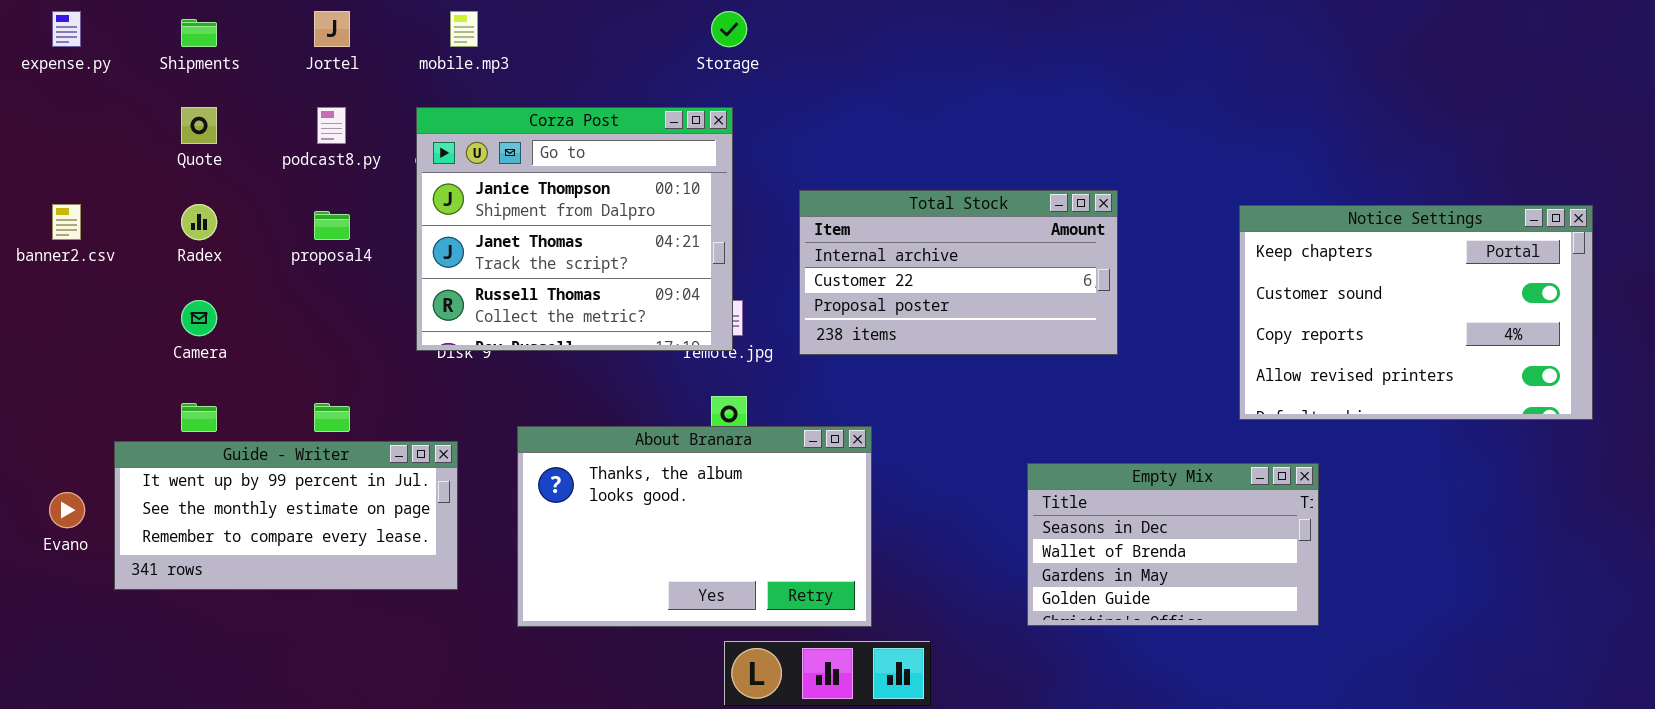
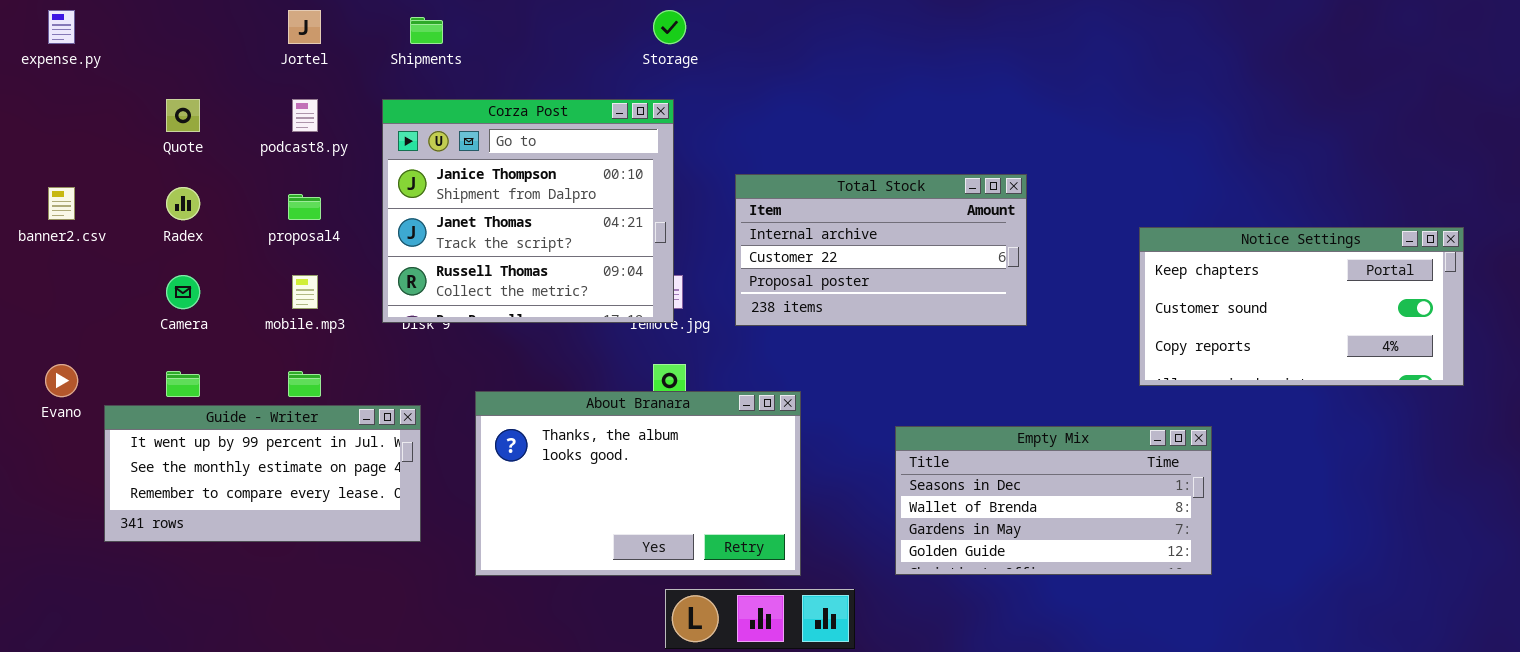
mobile.mp3: [450,11,478,47] -> [292,275,318,309], moved
Shipments: [181,19,217,47] -> [410,17,443,44], moved
Notice Settings: [1239,205,1593,420] -> [1139,227,1464,386], resized
Empty Mix: [1027,463,1319,626] -> [895,426,1212,575], resized
Evano: [49,492,85,528] -> [45,364,78,397], moved

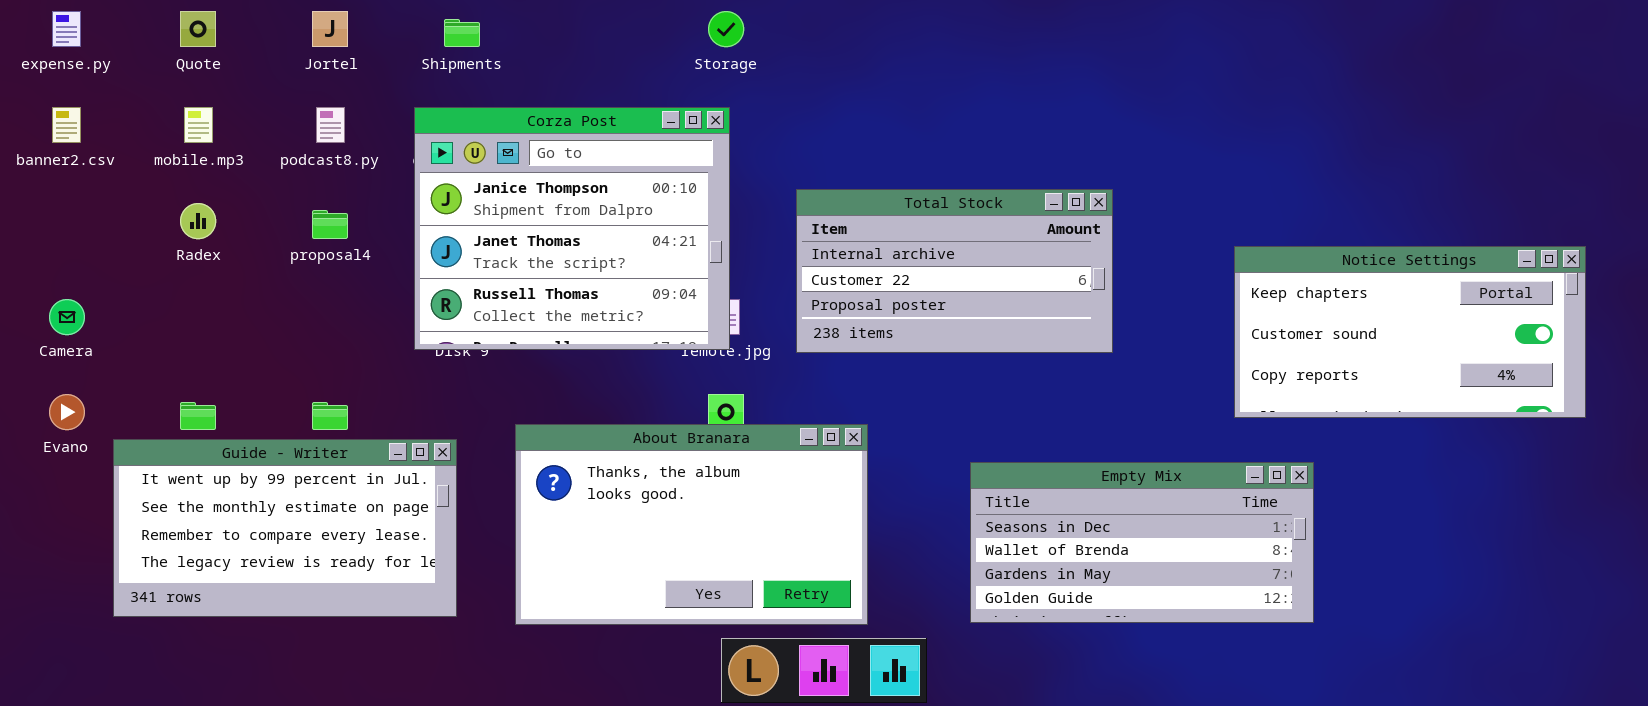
Quote: [166,99,200,132] -> [180,11,216,47], moved
banner2.csv: [48,187,75,220] -> [52,107,81,143], moved
Camera: [166,275,200,309] -> [49,299,85,335], moved
mobile.mp3: [292,275,318,309] -> [184,107,213,143], moved
Guide - Writer: [104,405,421,542] -> [113,439,457,617], resized

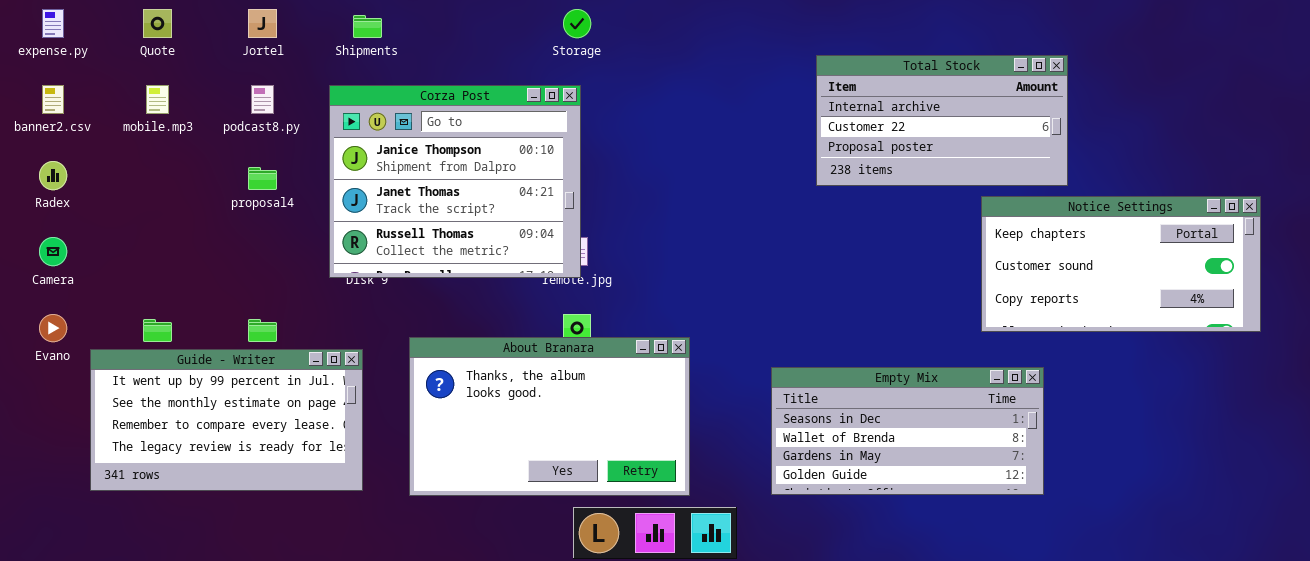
Total Stock: [796,189,1113,353] -> [816,55,1068,186], moved
Radex: [180,203,216,239] -> [39,161,67,190], moved

